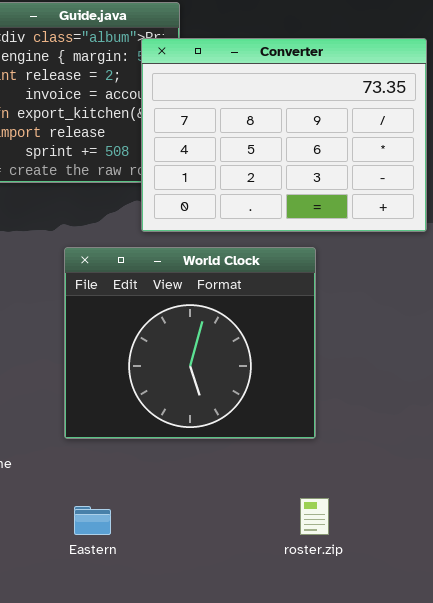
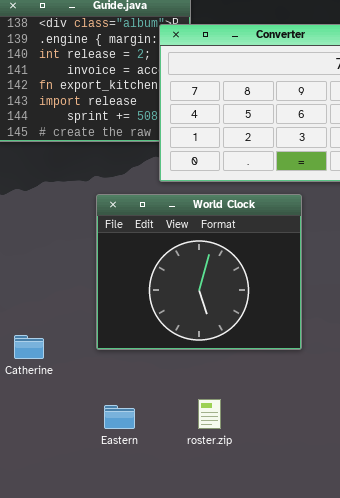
roster.zip: [300,498,329,535] -> [198,399,221,429], moved

